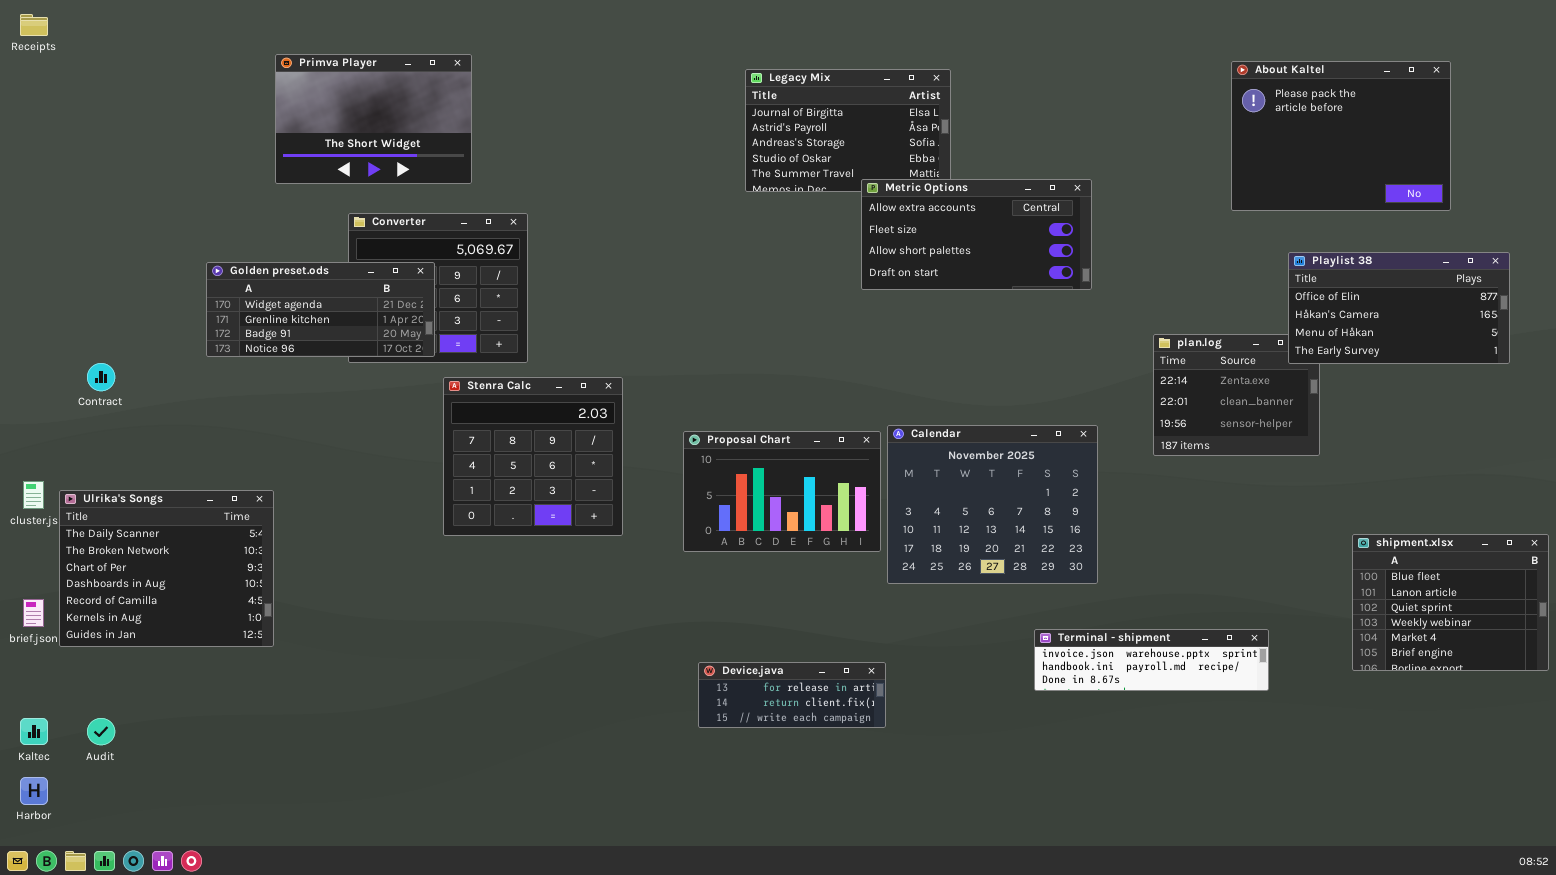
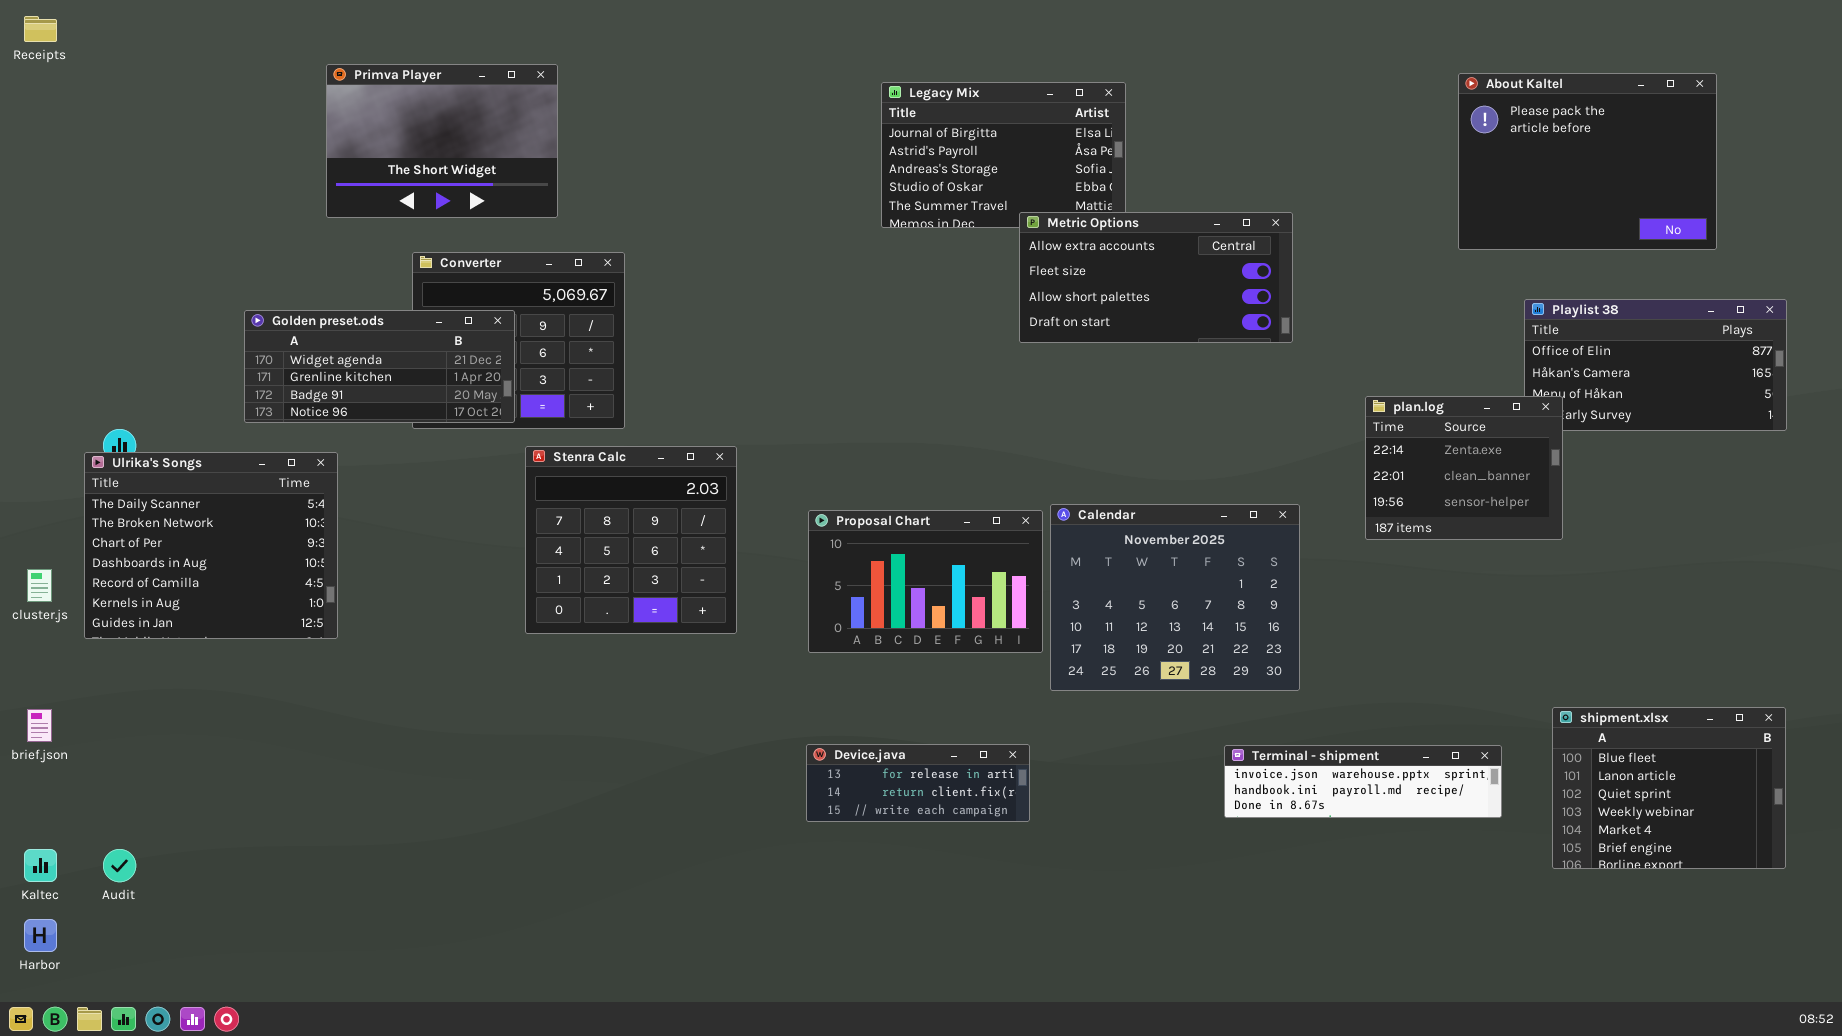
plan.log: [1153,334,1320,456] -> [1365,396,1563,540], raised
Ulrika's Songs: [59,490,274,647] -> [84,452,338,639], moved
shipment.xlsx: [1352,534,1549,671] -> [1552,707,1786,869], moved
Device.java: [698,662,886,728] -> [806,744,1030,822], moved

